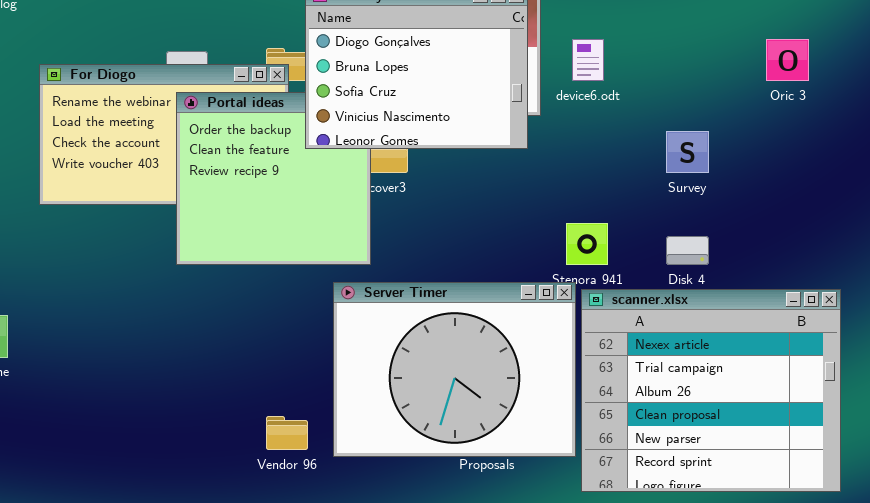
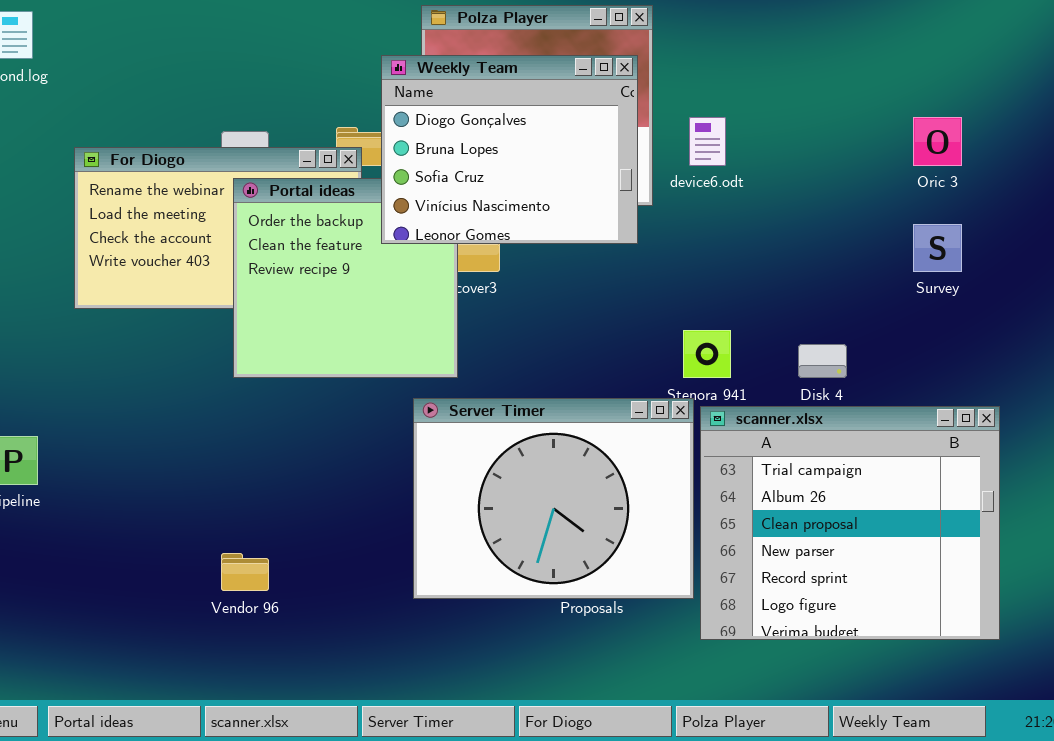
Survey: [666,131,709,173] -> [913,224,962,272], moved
scanner.xlsx: [581,289,841,492] -> [700,406,1000,640], scrolled down 1 row
Vendor 96: [266,416,308,450] -> [221,553,269,591], moved

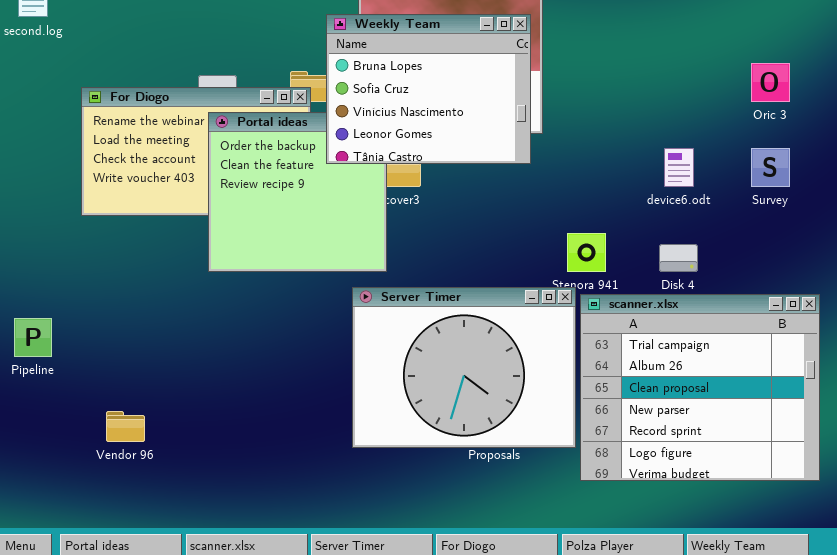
Weekly Team: [381,55,638,244] -> [326,14,531,164], scrolled down 1 row
device6.odt: [689,117,726,166] -> [664,148,694,187], moved
Vendor 96: [221,553,269,591] -> [106,411,145,442], moved

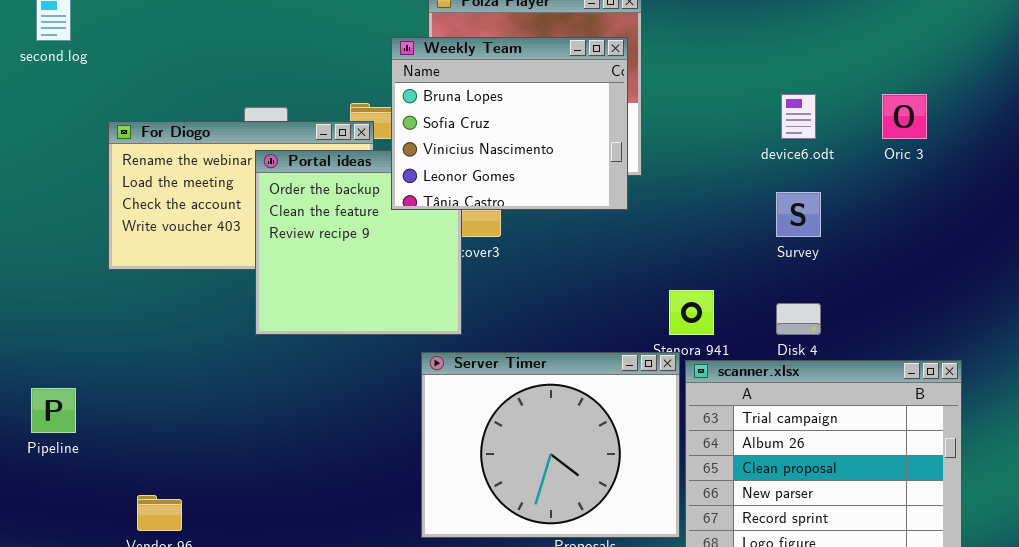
device6.odt: [664,148,694,187] -> [781,94,816,139], moved
Survey: [751,148,790,187] -> [776,192,821,237], moved

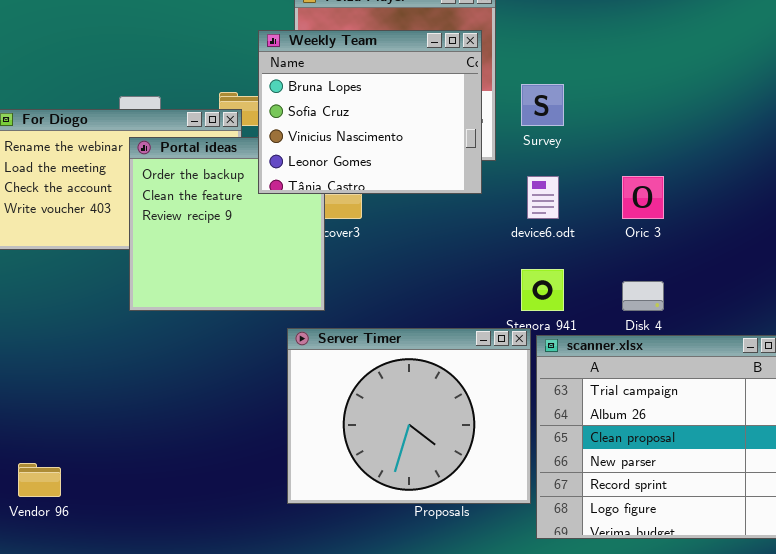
device6.odt: [781,94,816,139] -> [527,176,559,219], moved
Oric 3: [882,94,927,139] -> [622,176,664,219], moved
Survey: [776,192,821,237] -> [521,84,564,126], moved

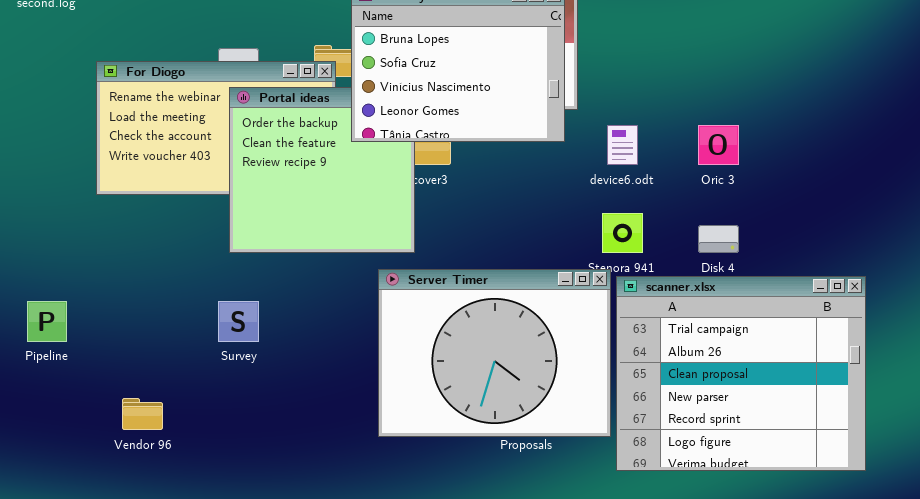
Survey: [521,84,564,126] -> [218,301,259,342], moved

